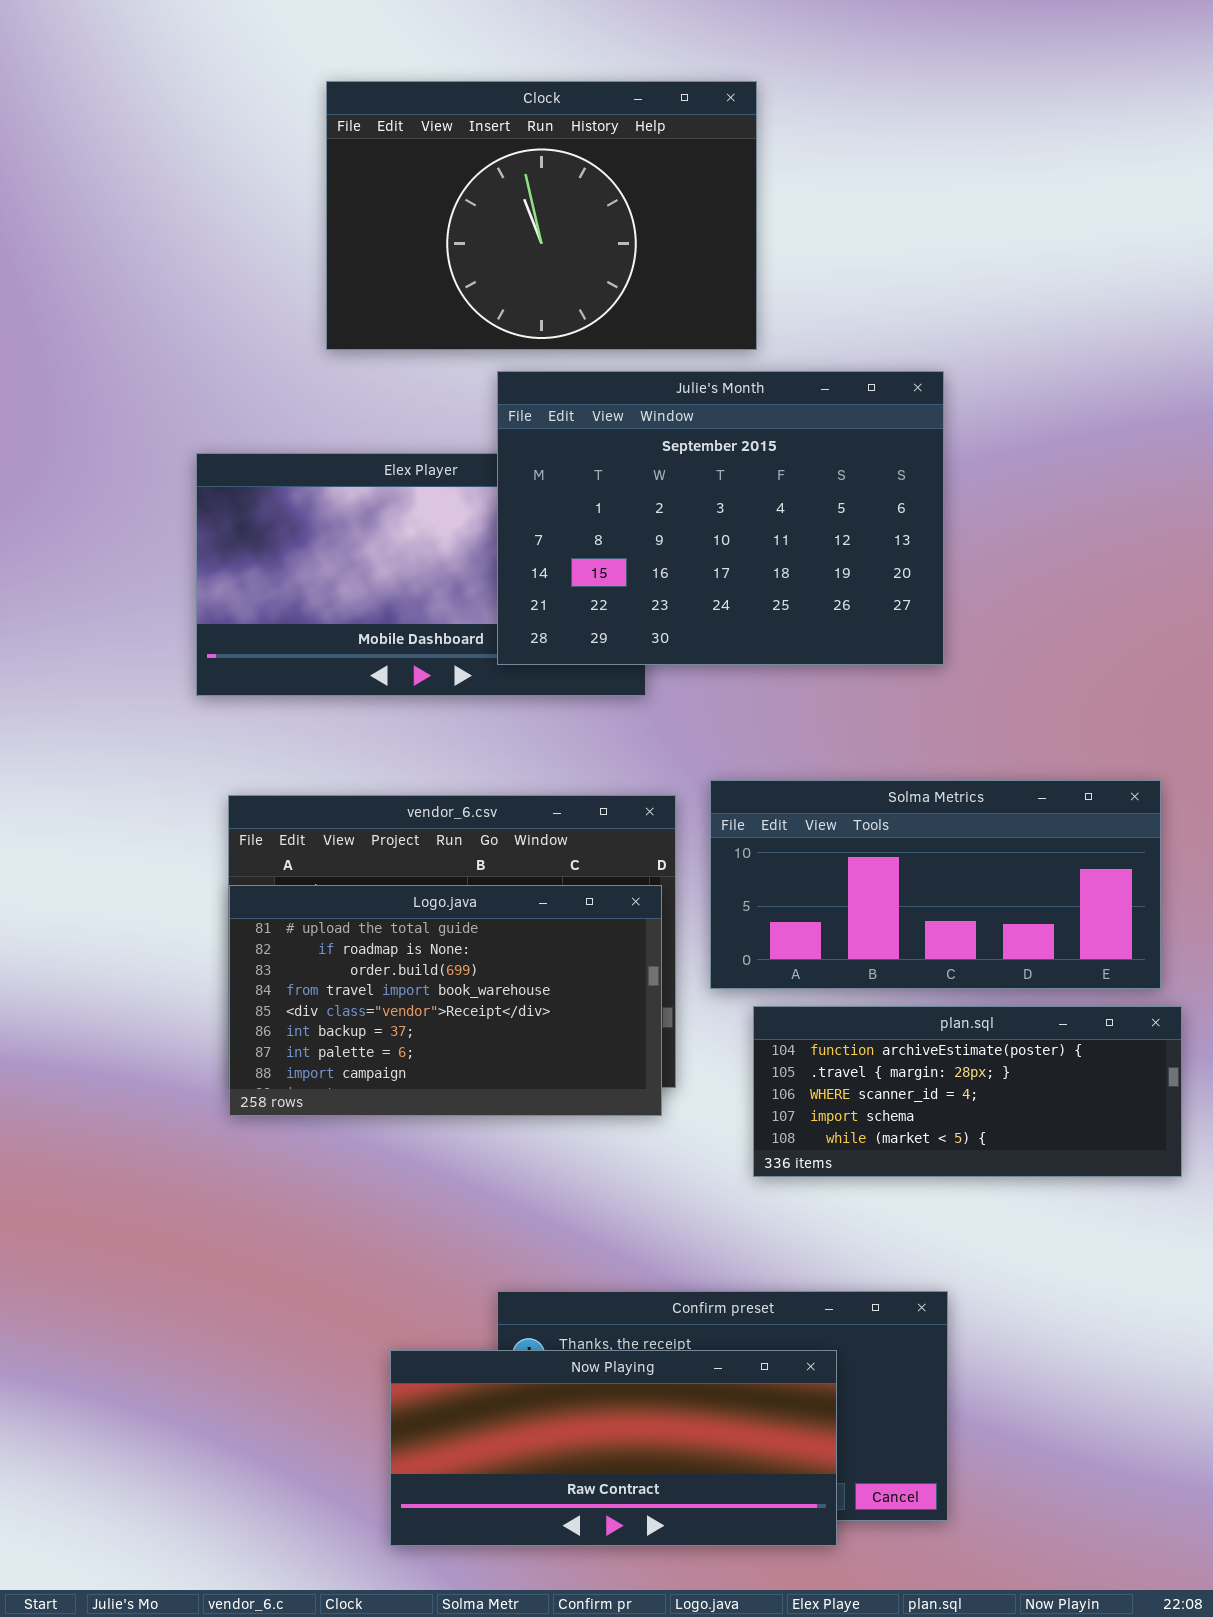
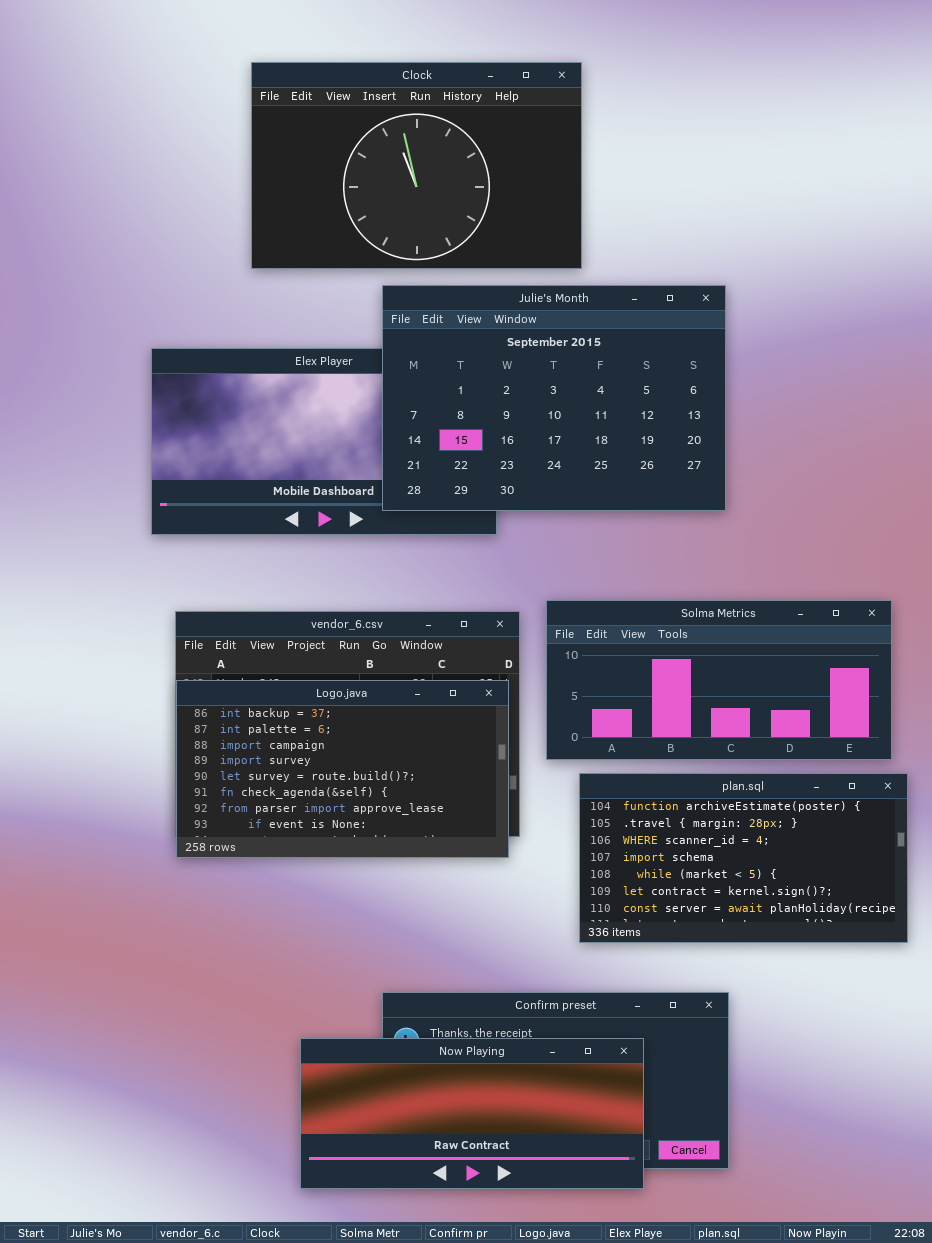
Logo.java: [229,885,662,1116] -> [176,680,509,858], scrolled down 5 rows
plan.sql: [753,1006,1182,1177] -> [579,773,908,943], resized

